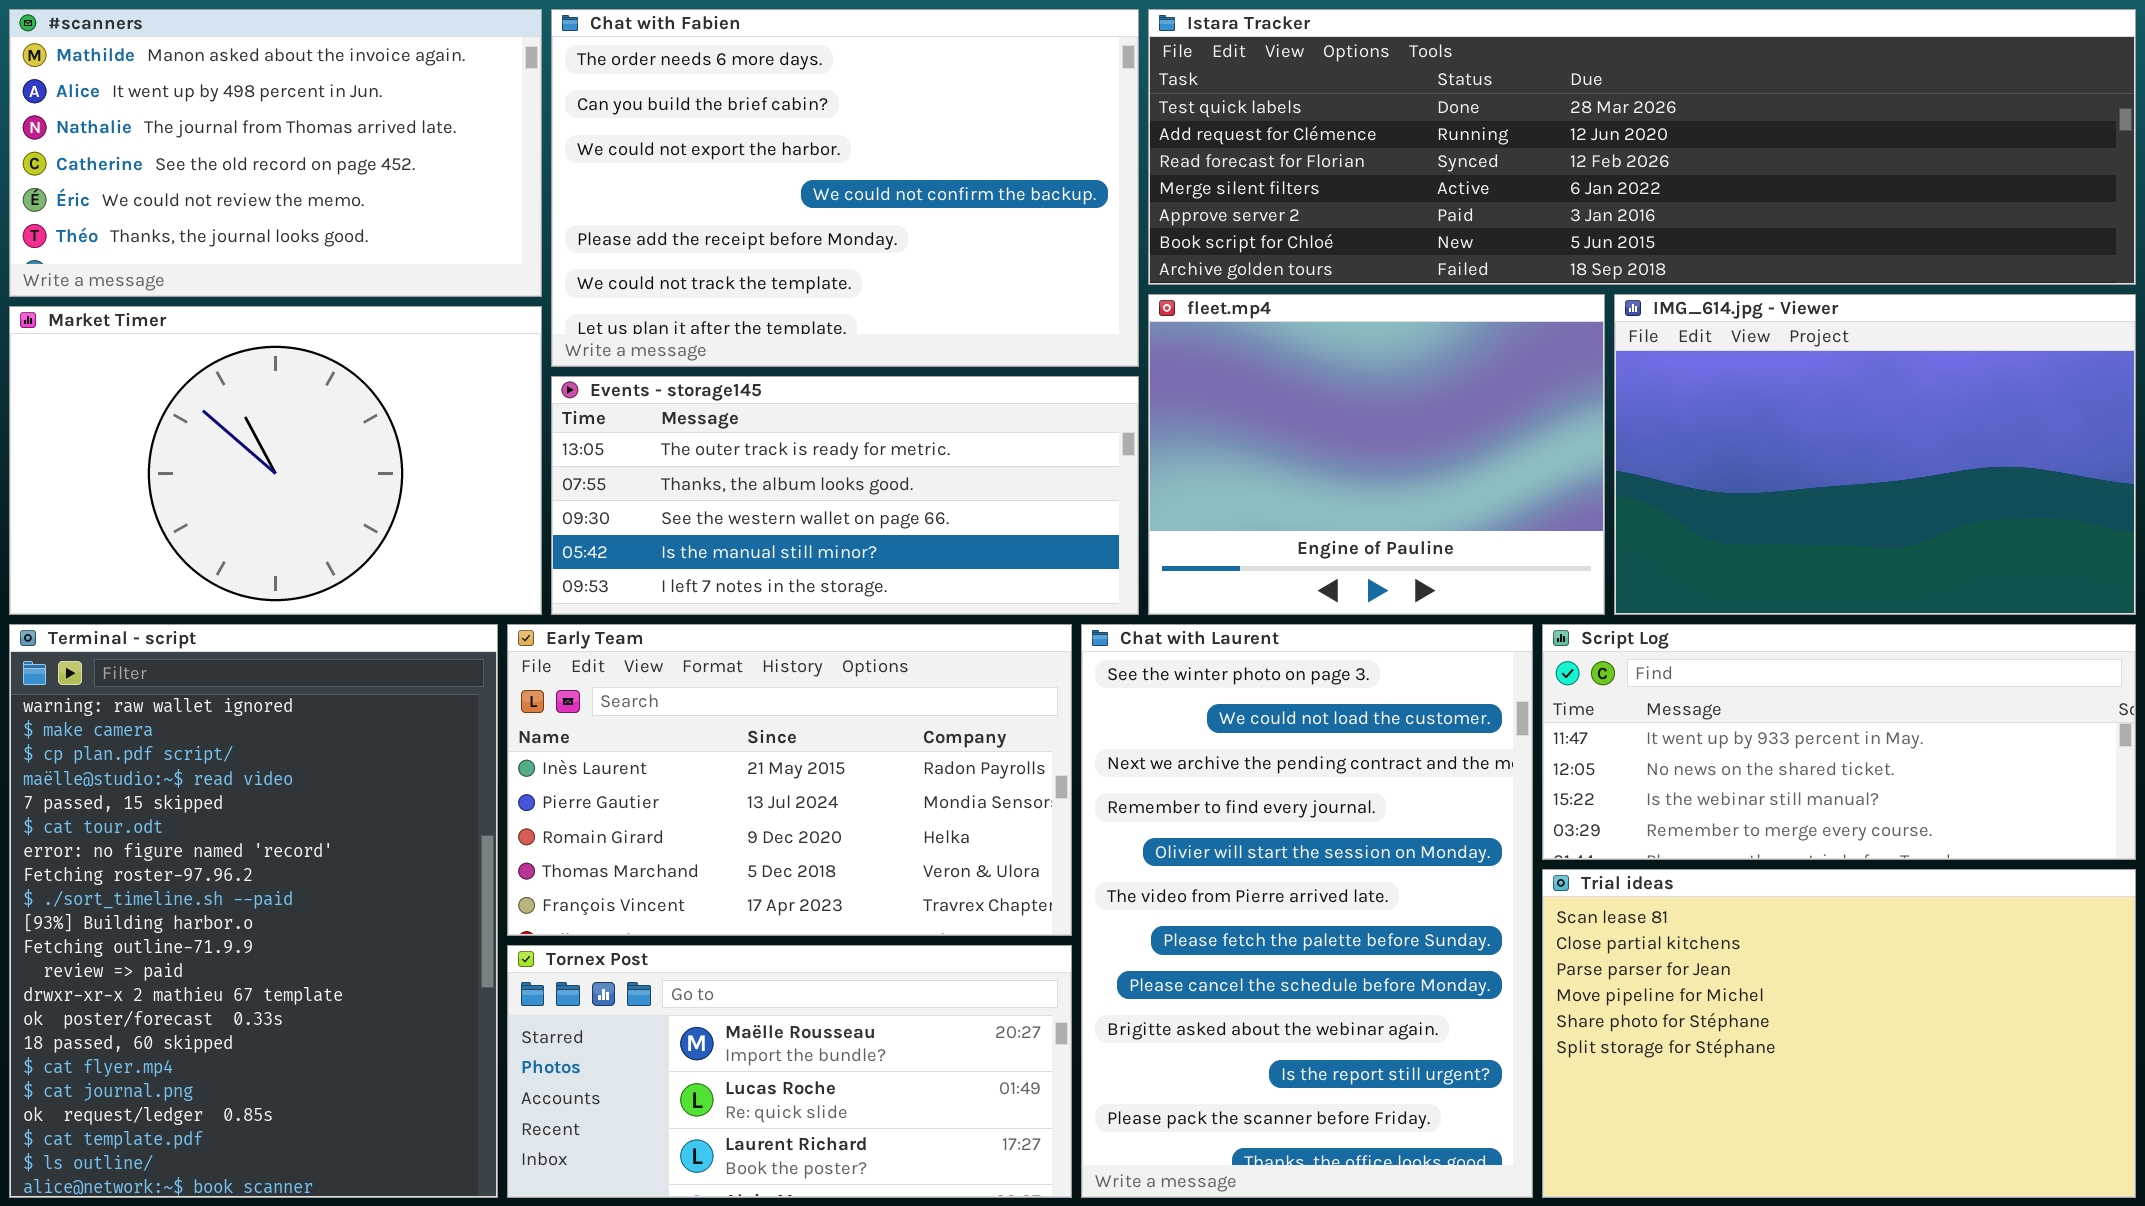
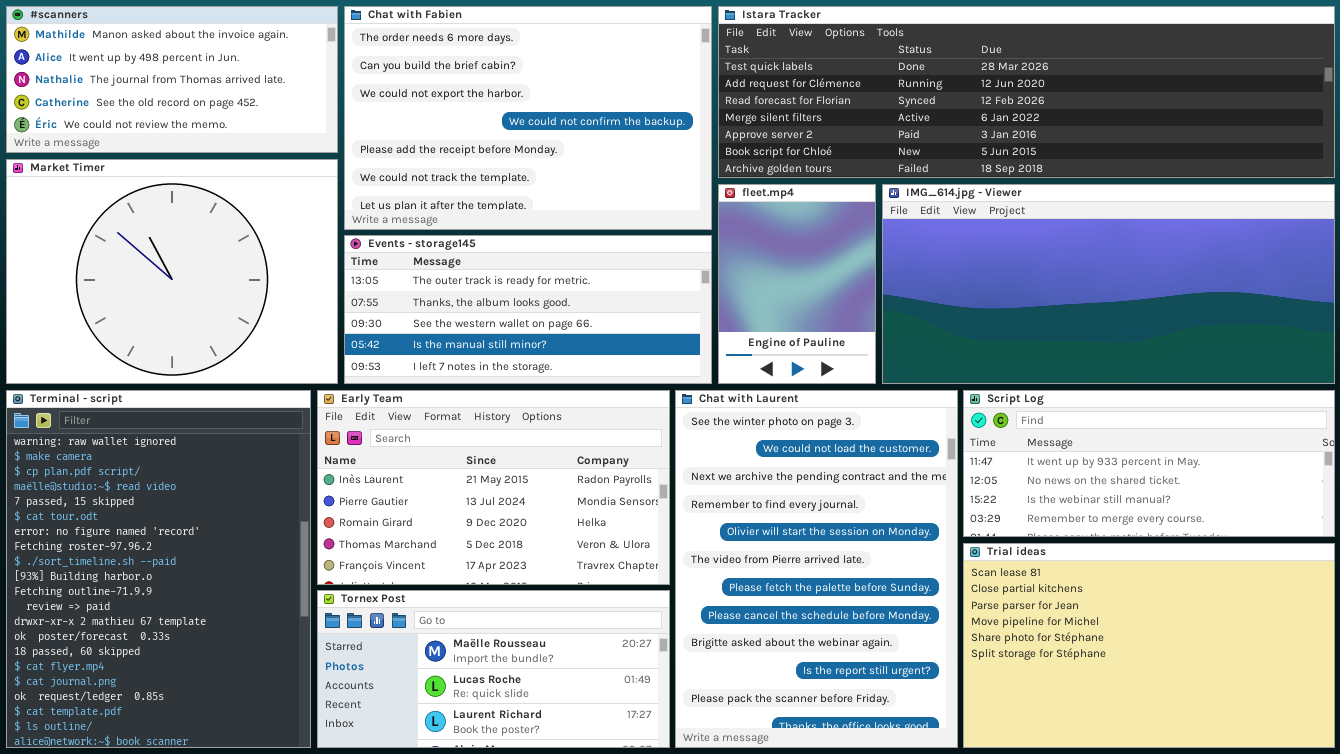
#scanners: [9,9,542,297] -> [6,6,338,153], resized
fleet.mp4: [1148,294,1605,615] -> [718,184,876,384], resized
IMG_614.jpg - Viewer: [1614,294,2136,615] -> [882,184,1335,384], resized
Market Timer: [9,306,542,615] -> [6,159,338,384], resized

